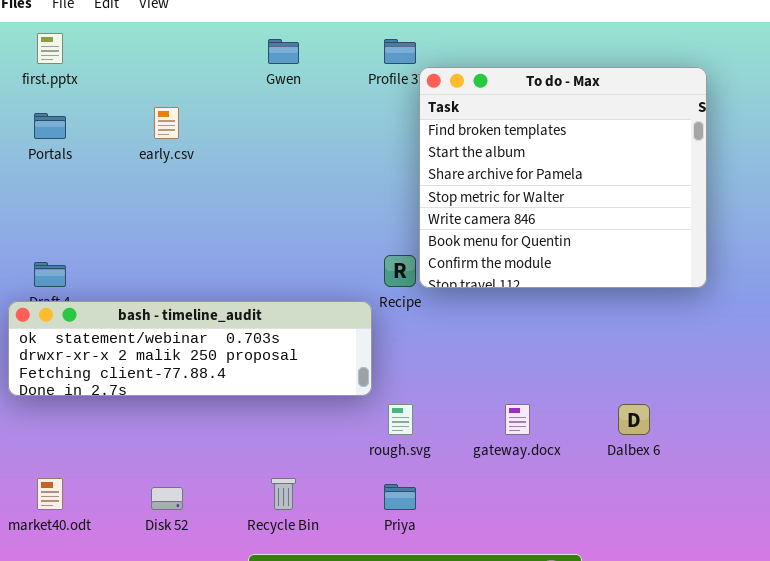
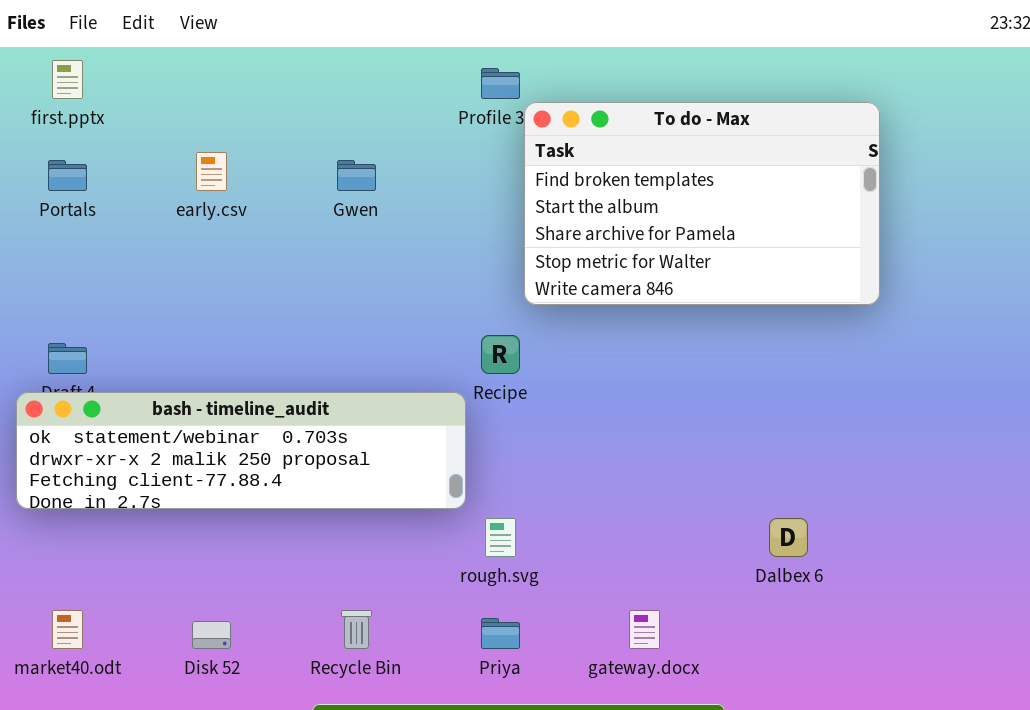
Gwen: [268,39,299,64] -> [337,160,376,191], moved
To do - Max: [419,67,707,288] -> [524,102,880,305], resized
gateway.docx: [505,404,530,435] -> [629,610,660,649], moved

